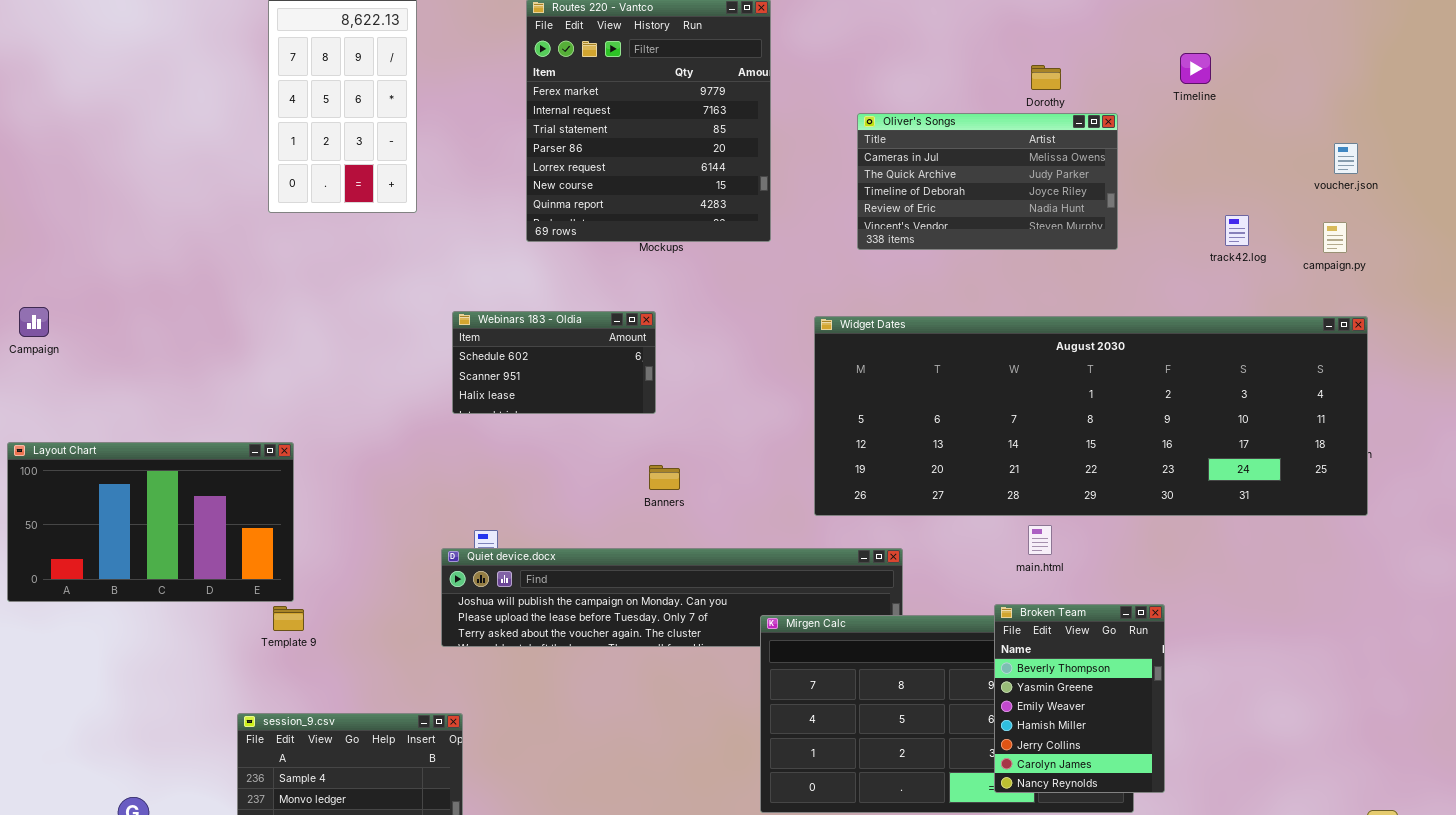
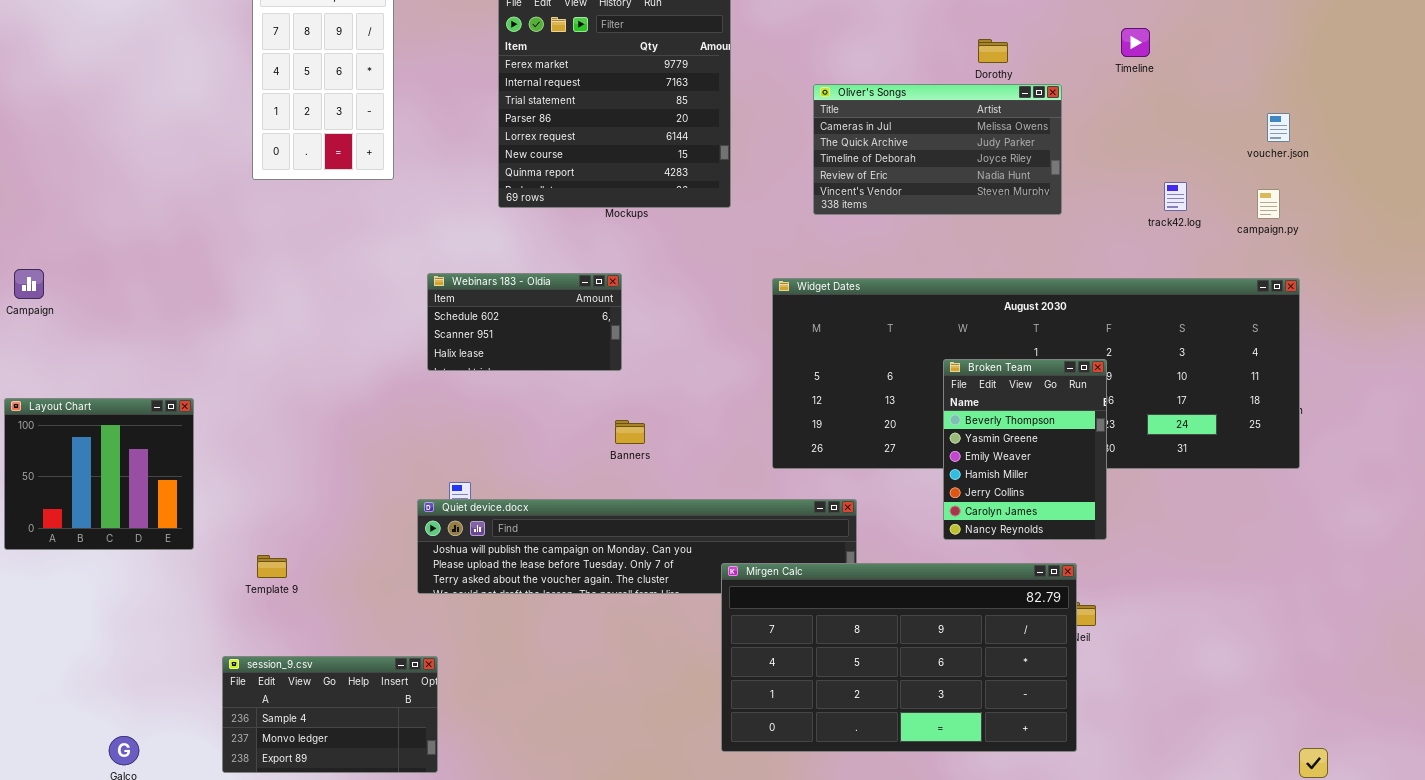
Layout Chart: [7,442,294,602] -> [4,398,194,550], resized
Broken Team: [994,604,1165,793] -> [943,359,1107,540], moved

